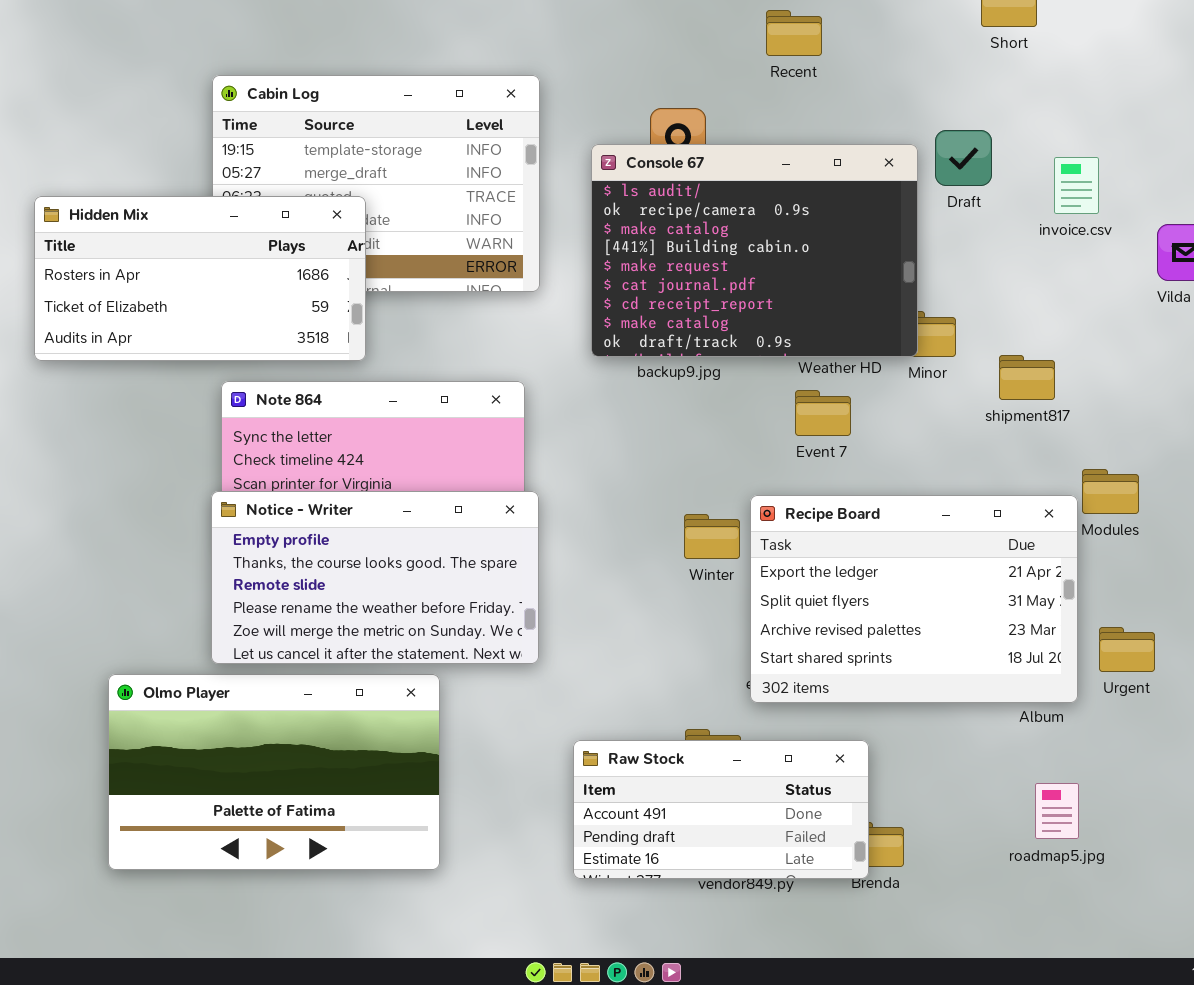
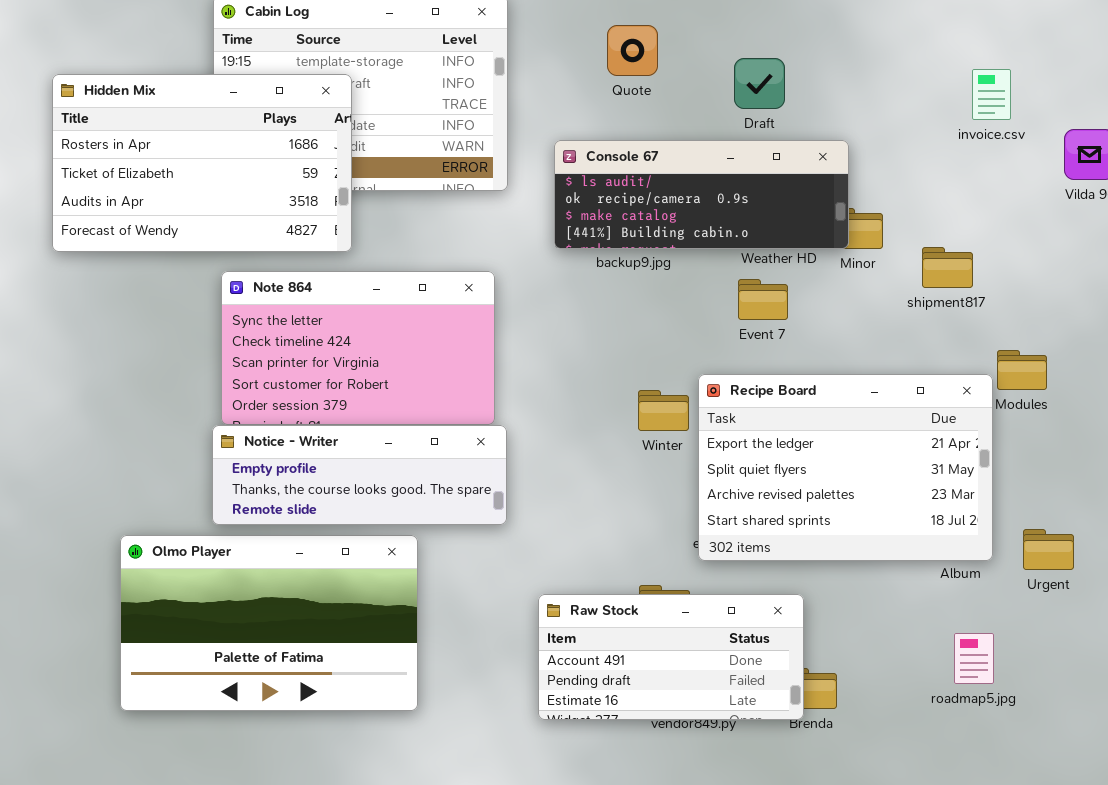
Draft: [935,130,992,186] -> [734,58,785,109], moved
Console 67: [591,144,918,357] -> [554,140,849,249], resized
Hidden Mix: [34,196,366,361] -> [52,74,352,252], resized
Notice - Writer: [211,491,539,664] -> [212,425,507,525], resized
Urgent: [1099,627,1155,672] -> [1023,529,1074,570], moved

